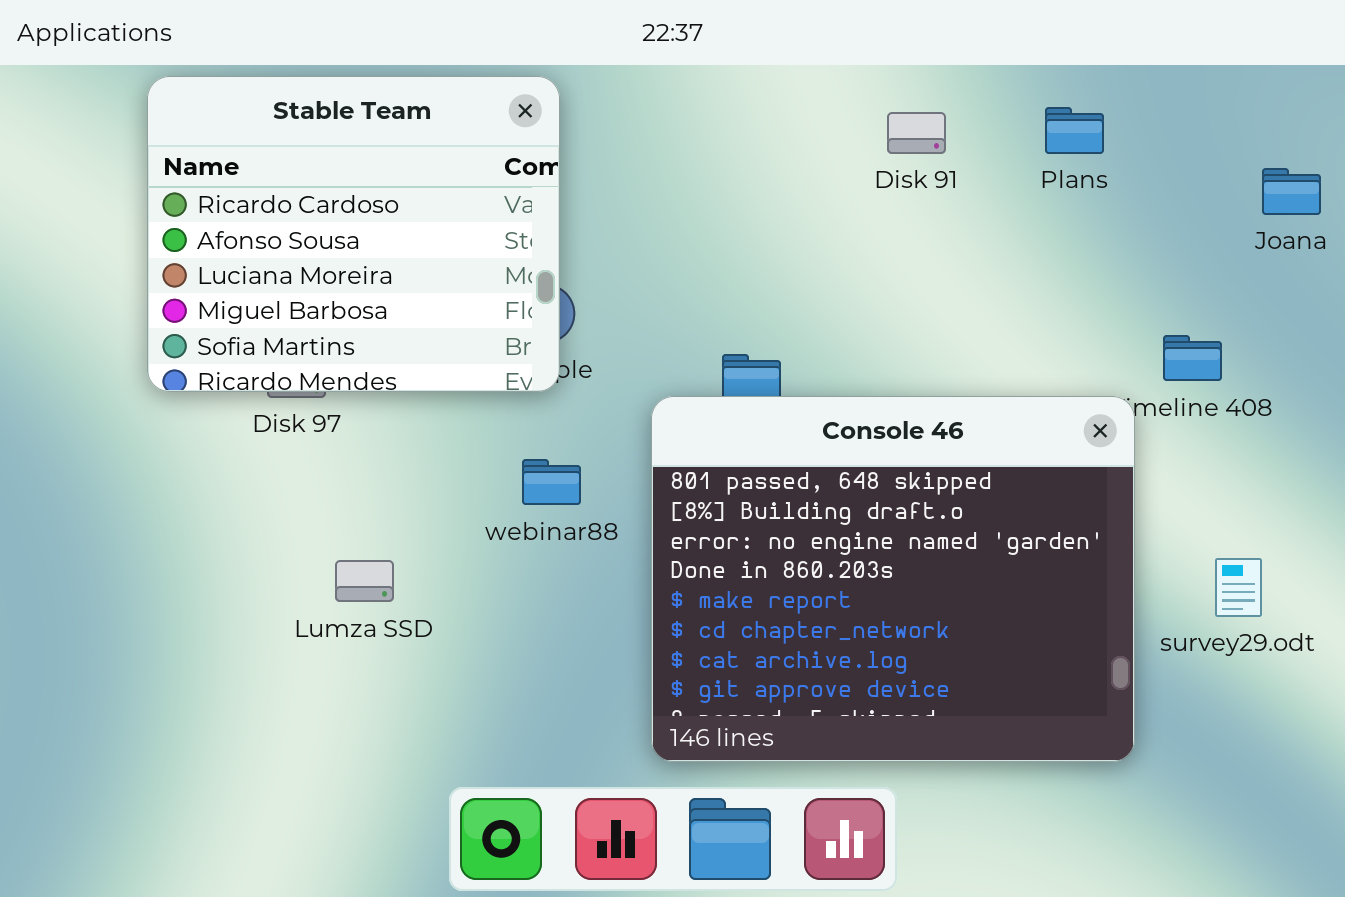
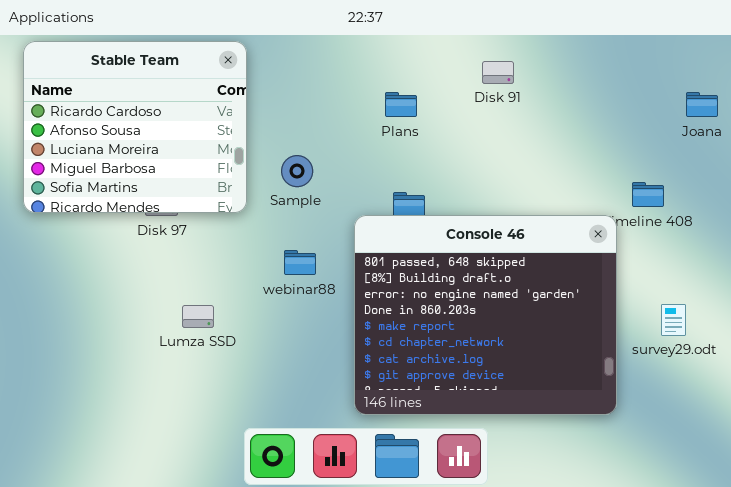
Stable Team: [147,76,560,392] -> [23,41,247,213], moved
Plans: [1045,107,1104,154] -> [385,92,417,117], moved

